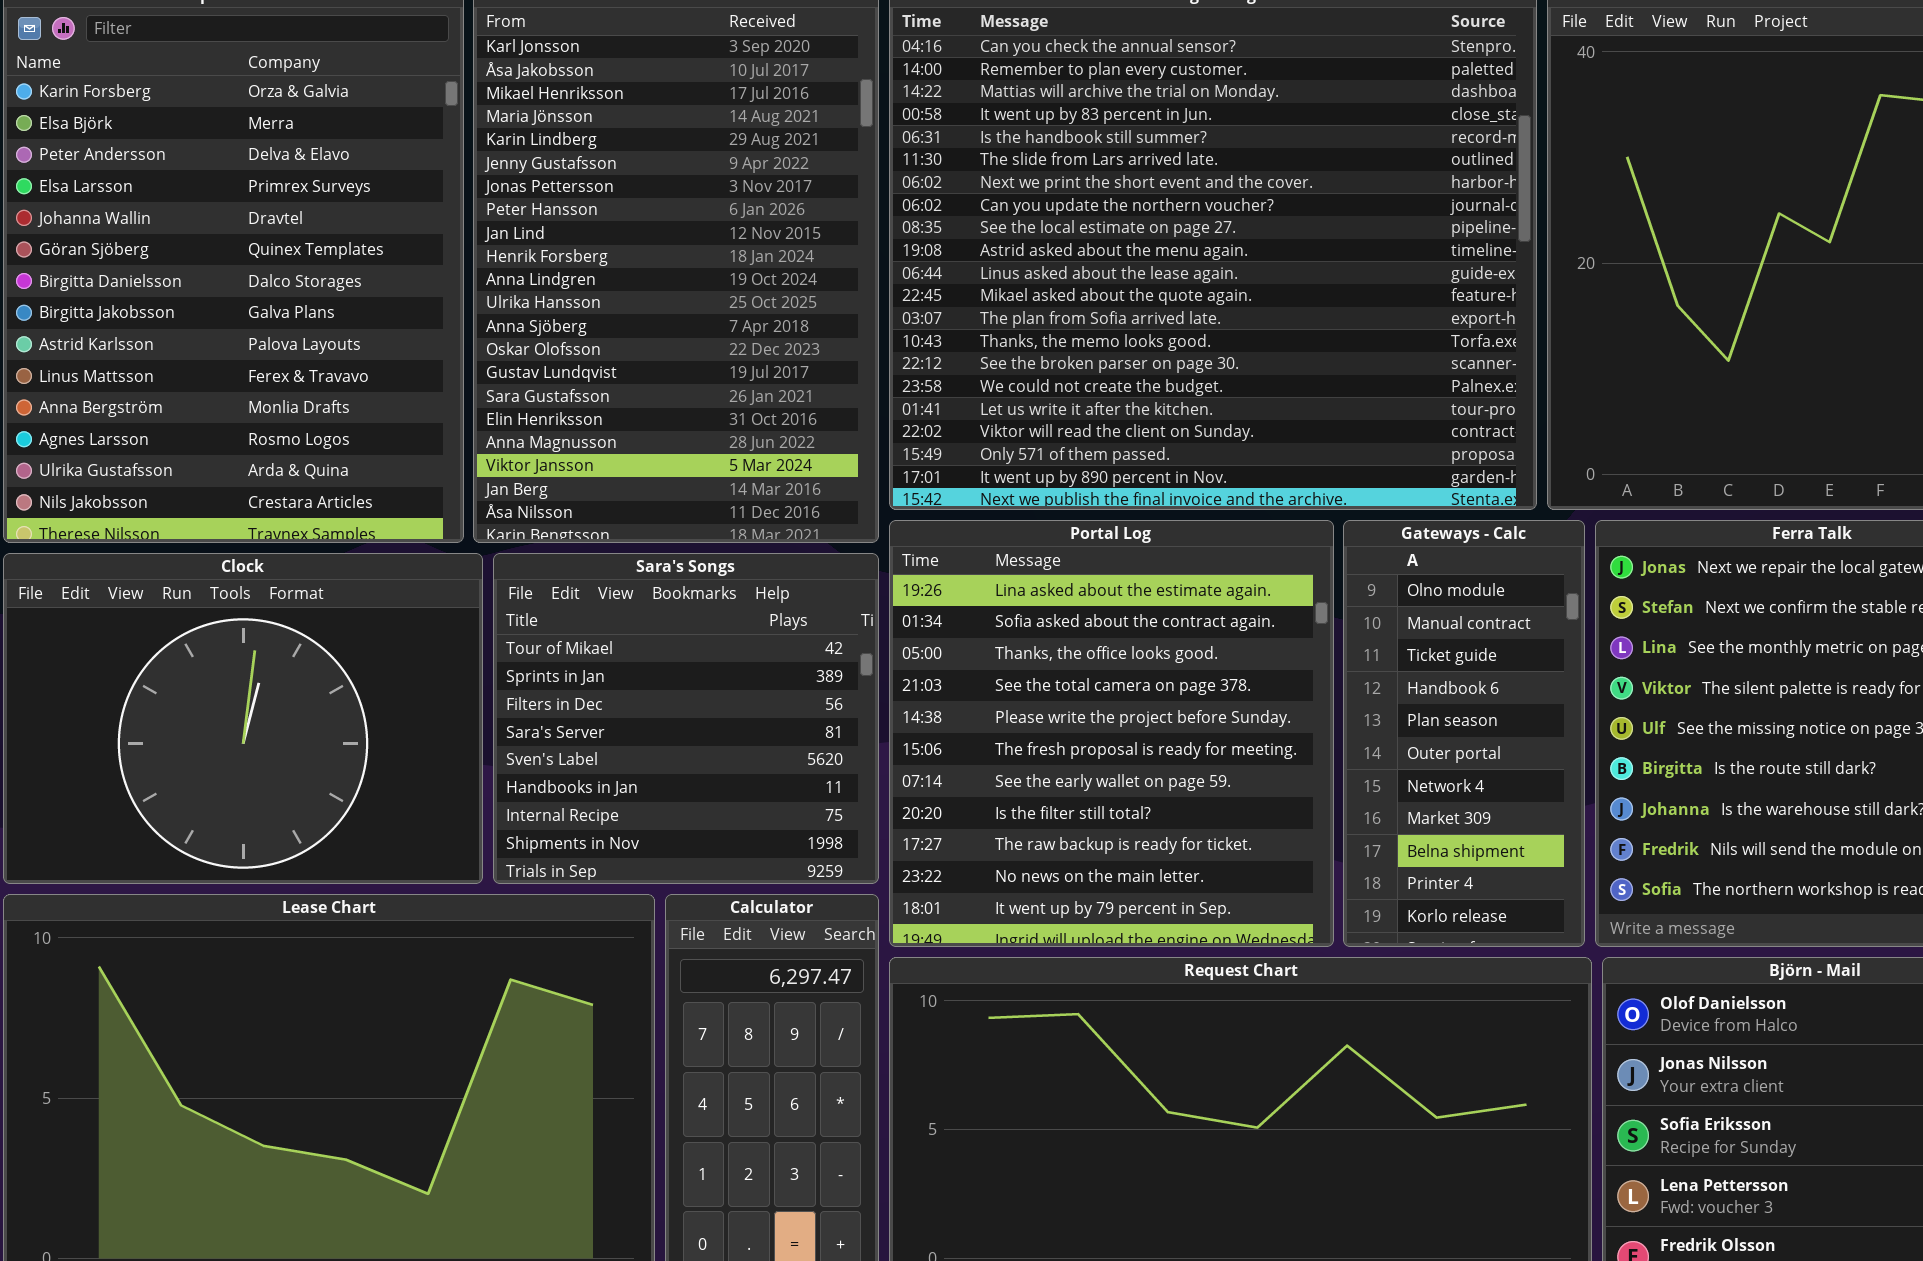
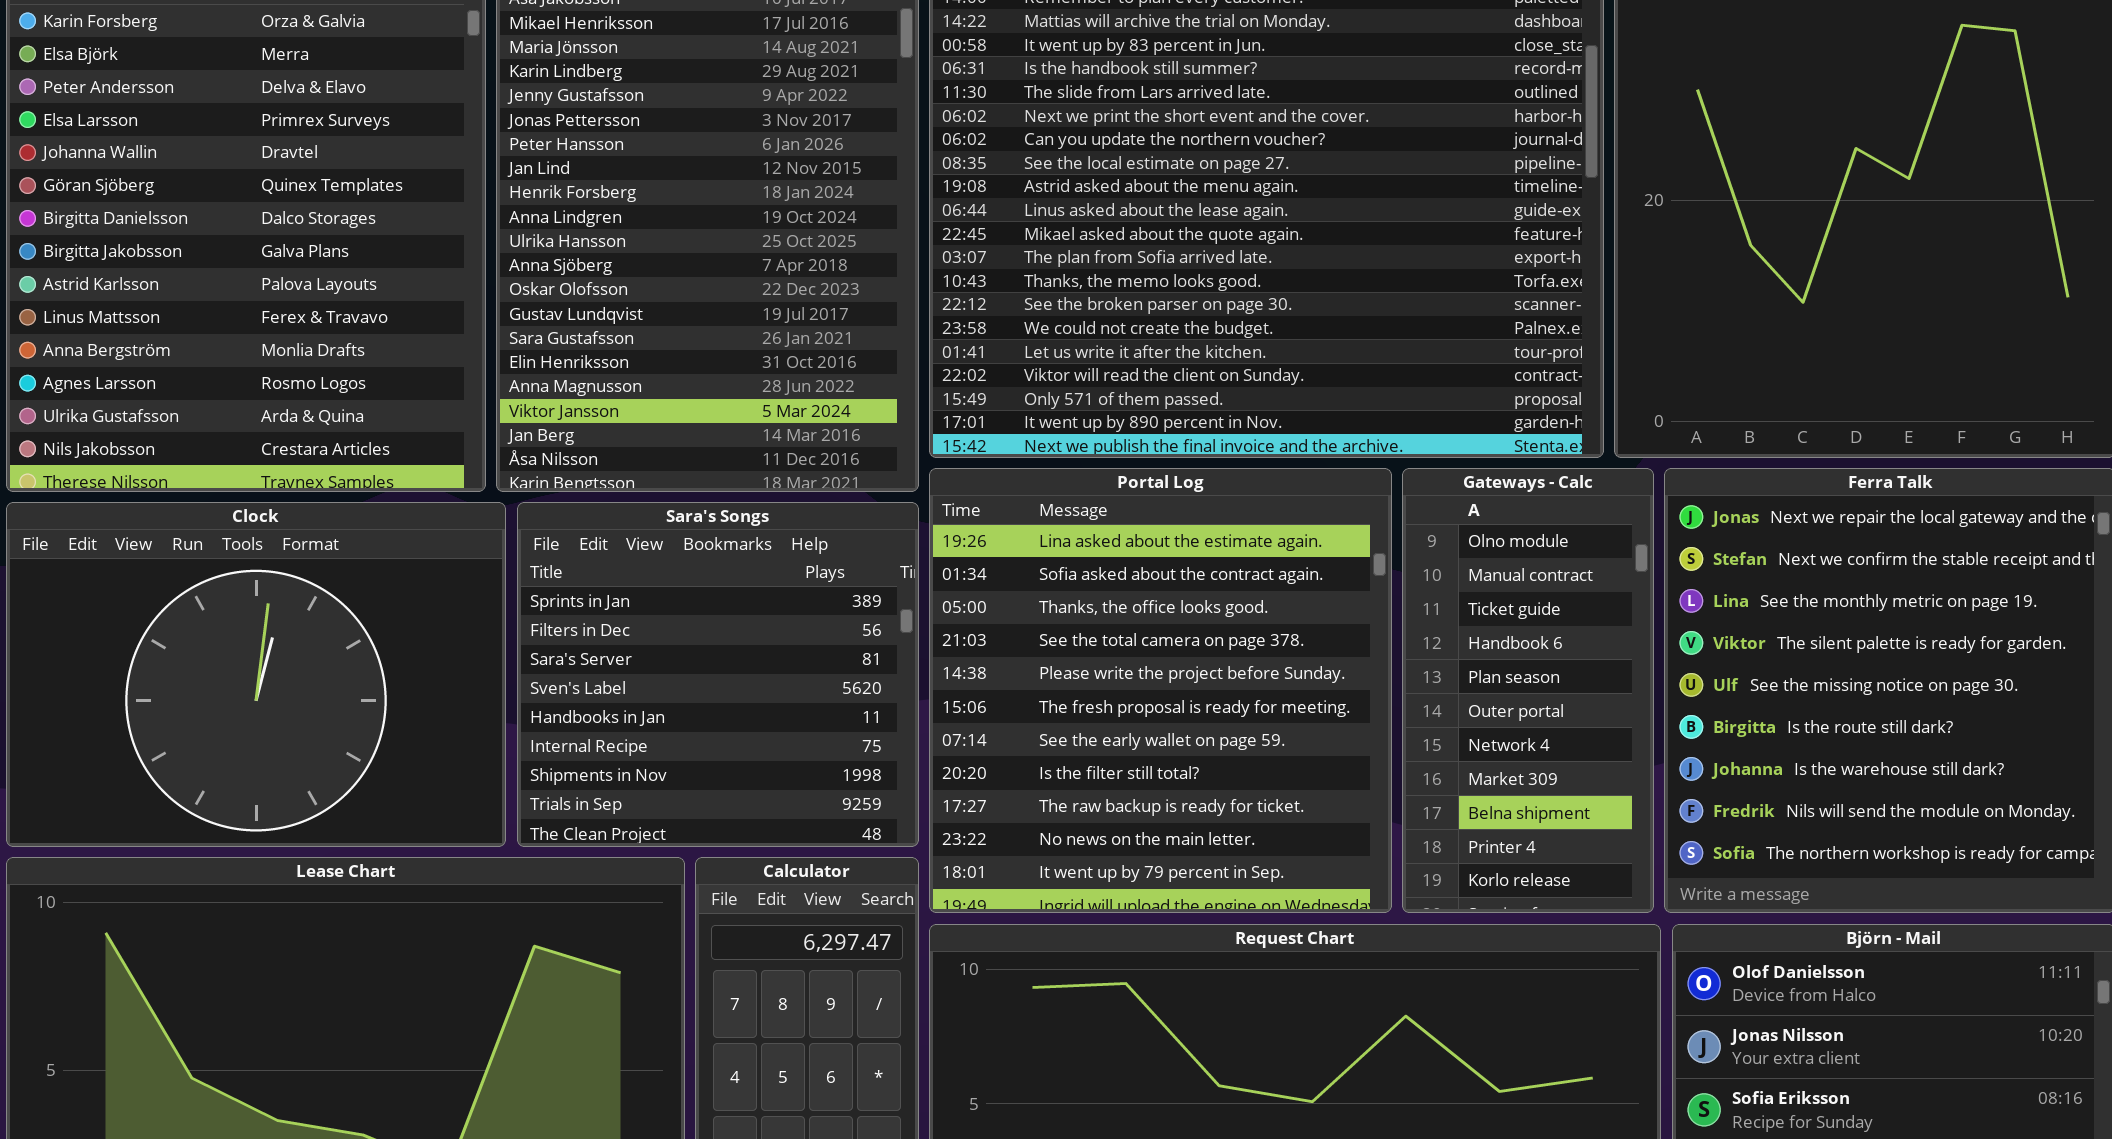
Sara's Songs: [493,553,879,884] -> [517,502,919,847], scrolled down 1 row

